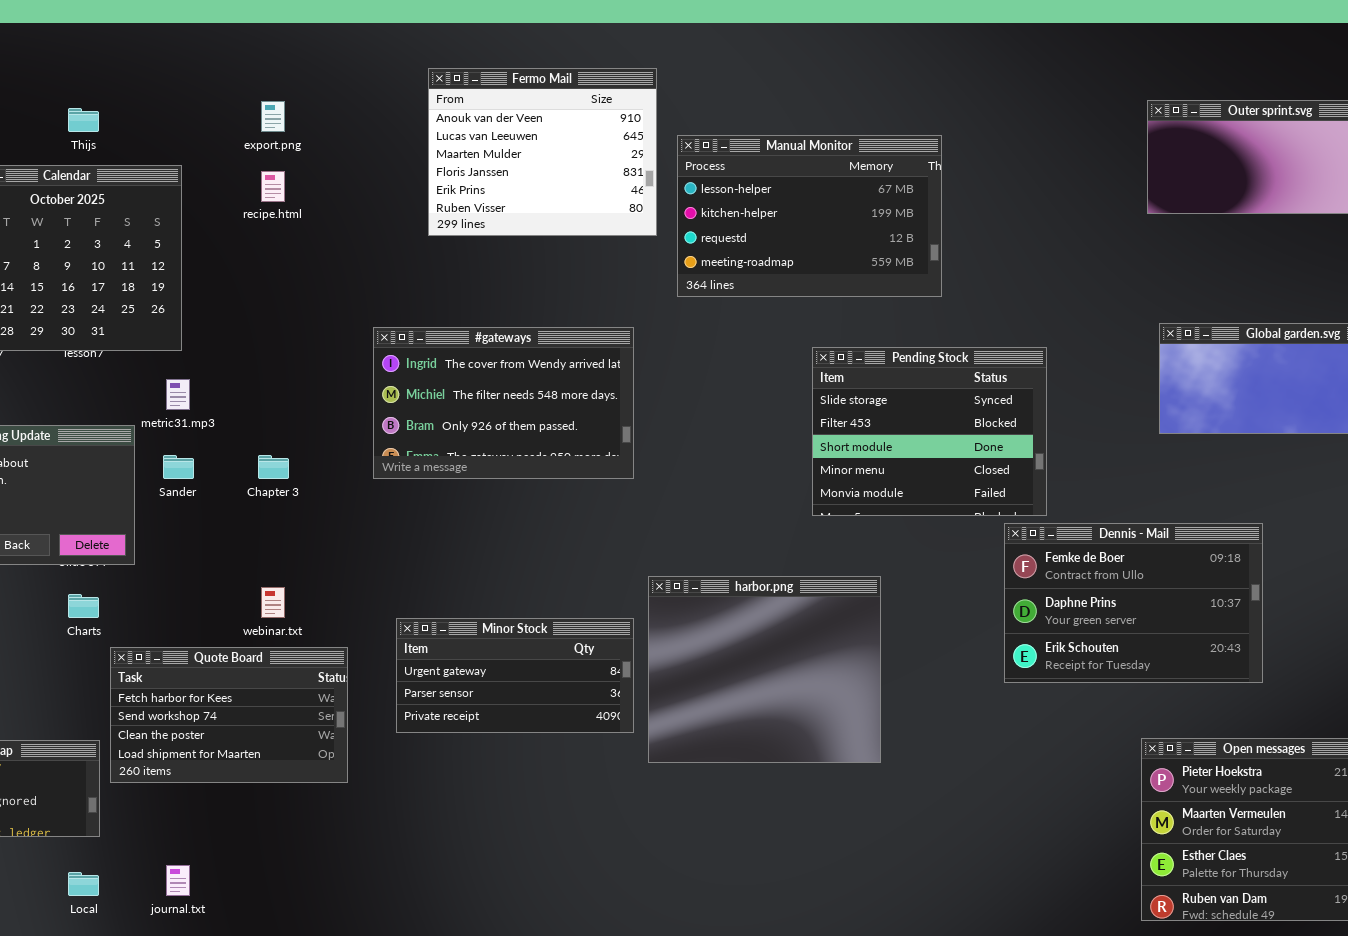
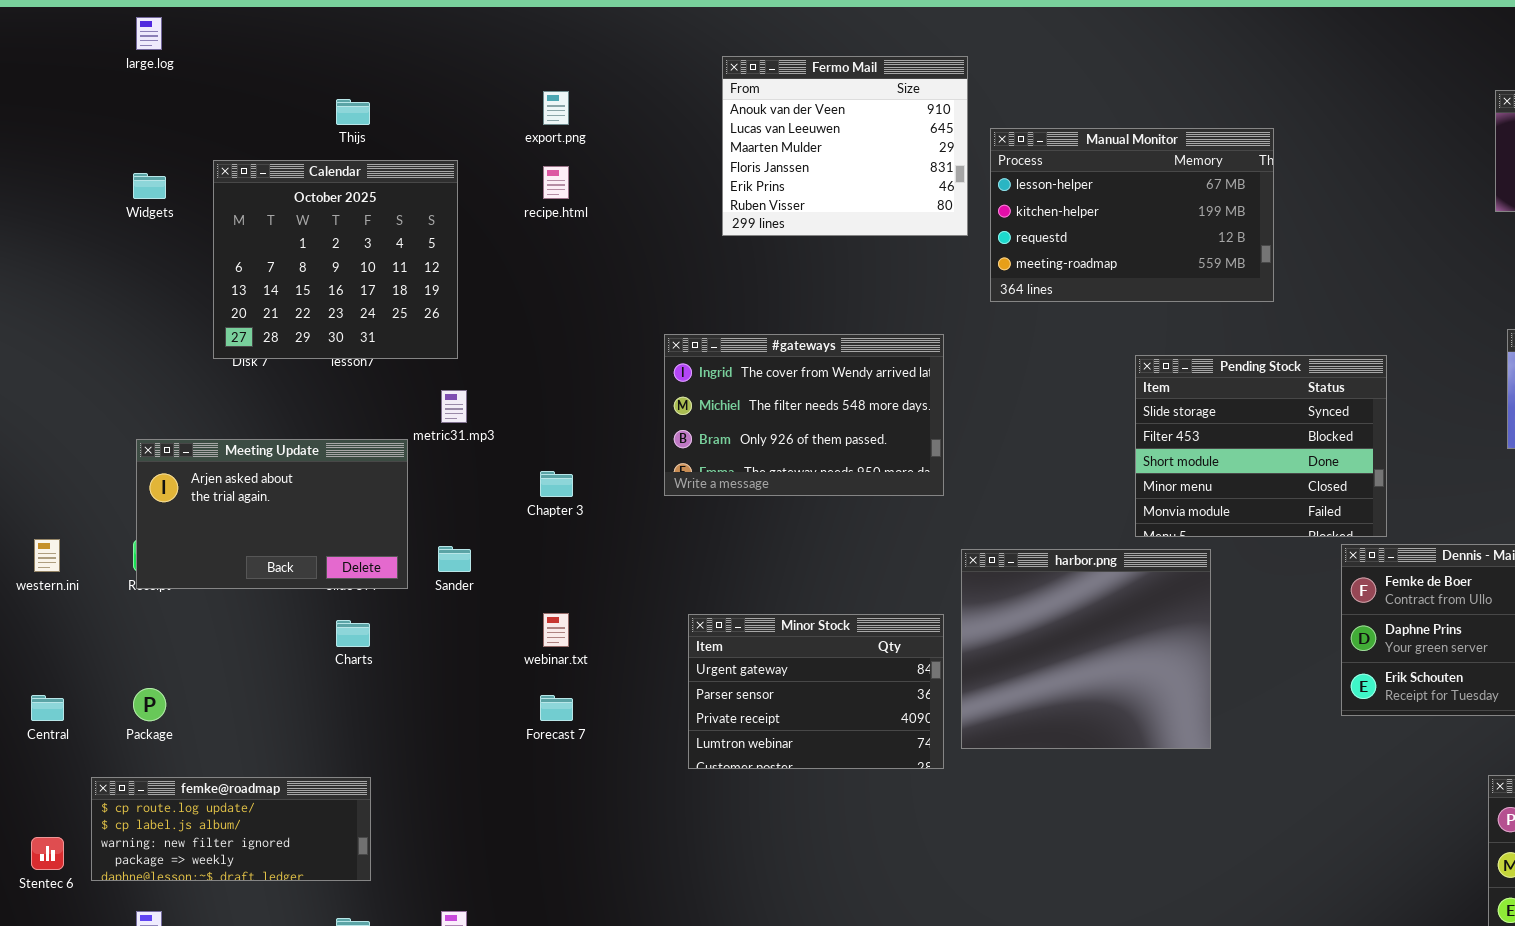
Sander: [163,455,194,479] -> [438,546,471,572], moved
harbor.png: [648,576,881,763] -> [961,549,1211,749], moved
Minor Stock: [396,618,634,733] -> [688,614,944,769], resized
Quote Board: [110,647,348,783] -> none, closed

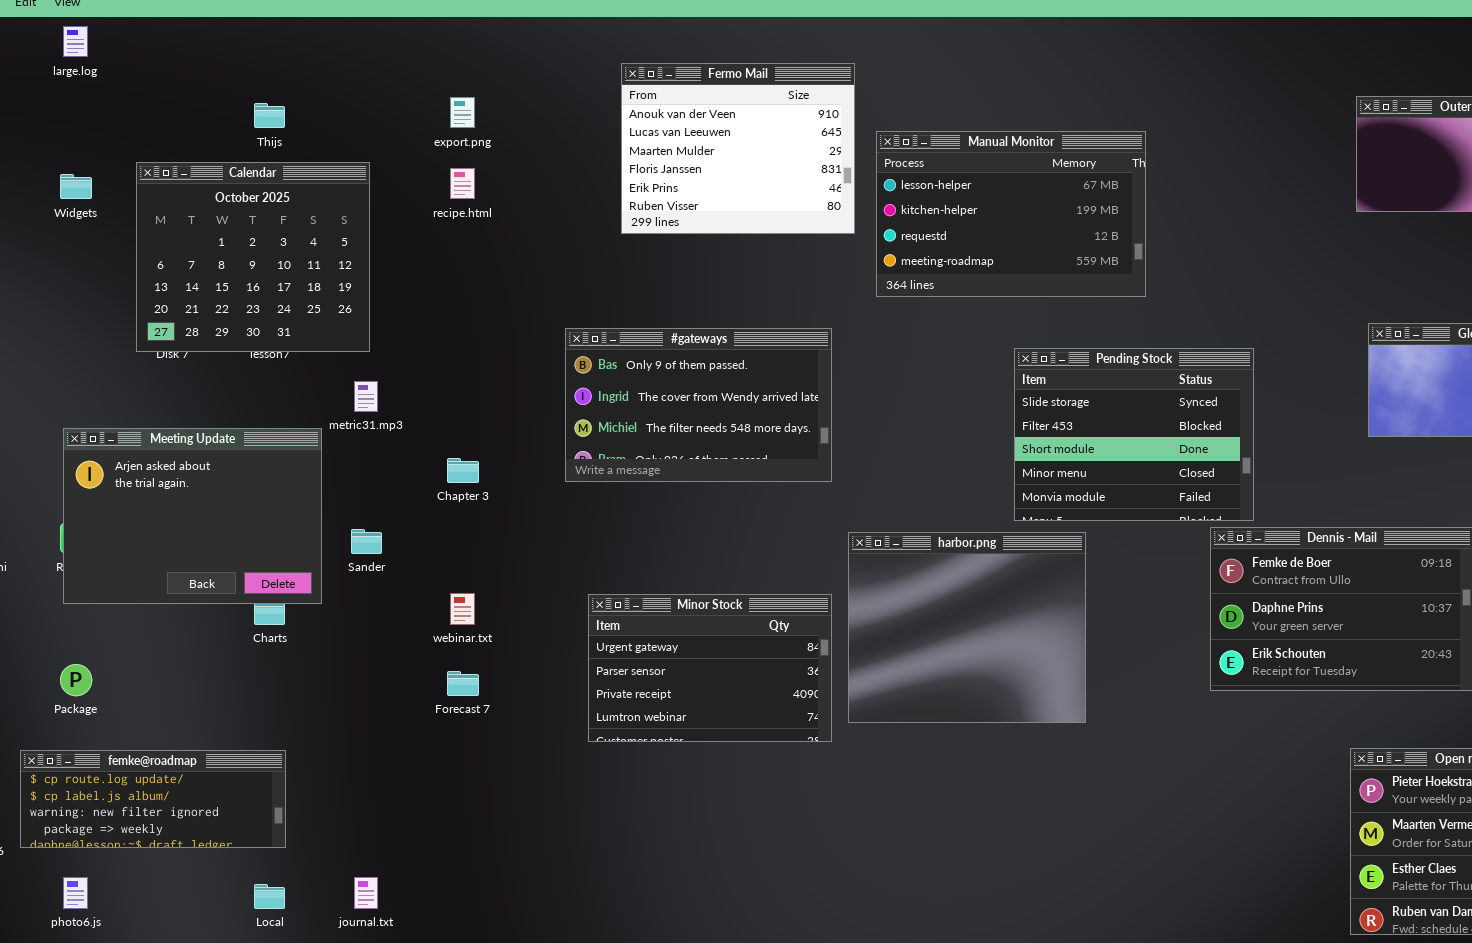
#gateways: [664,334,944,496] -> [565,328,832,482], scrolled up 1 row
Meeting Update: [136,439,408,589] -> [63,428,322,604], resized

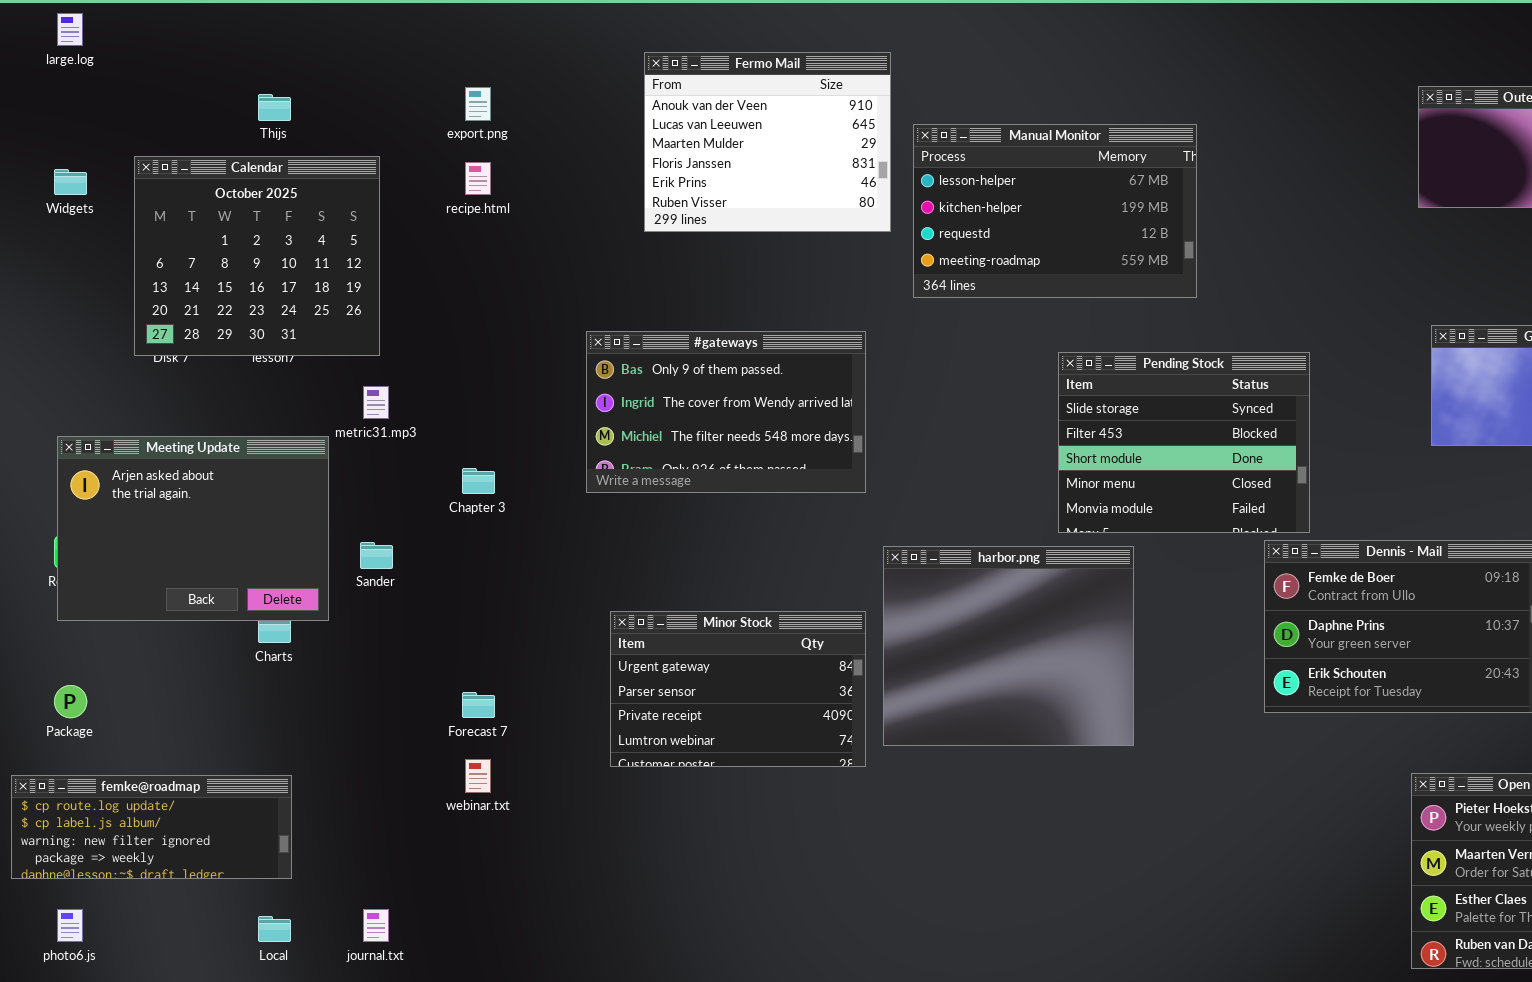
webinar.txt: [450,593,475,625] -> [465,759,491,793], moved

